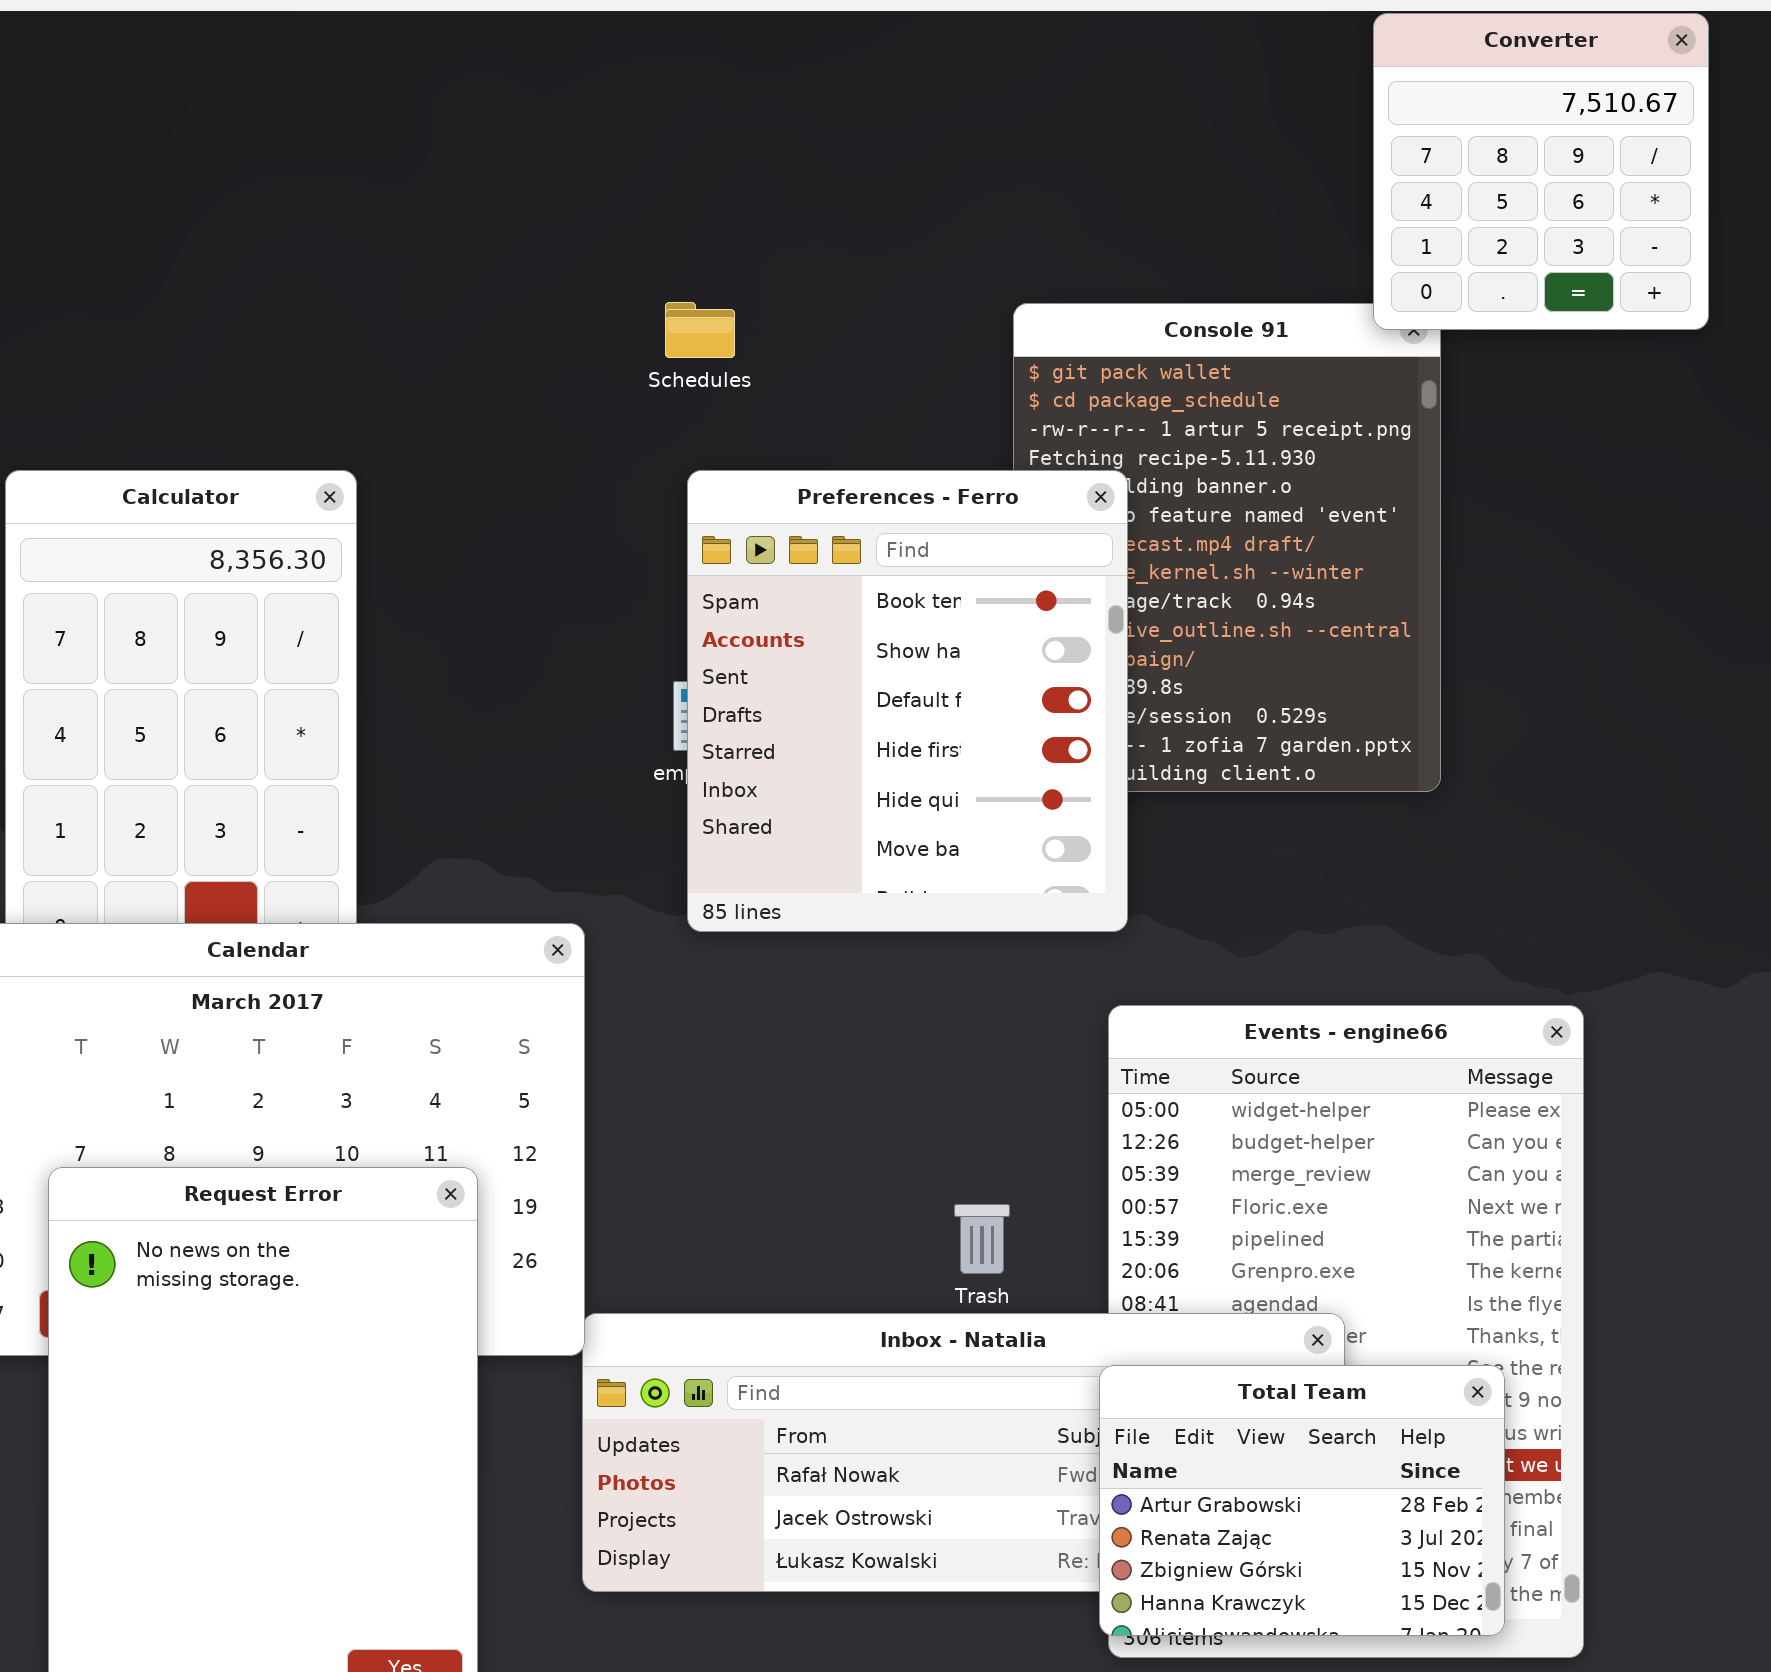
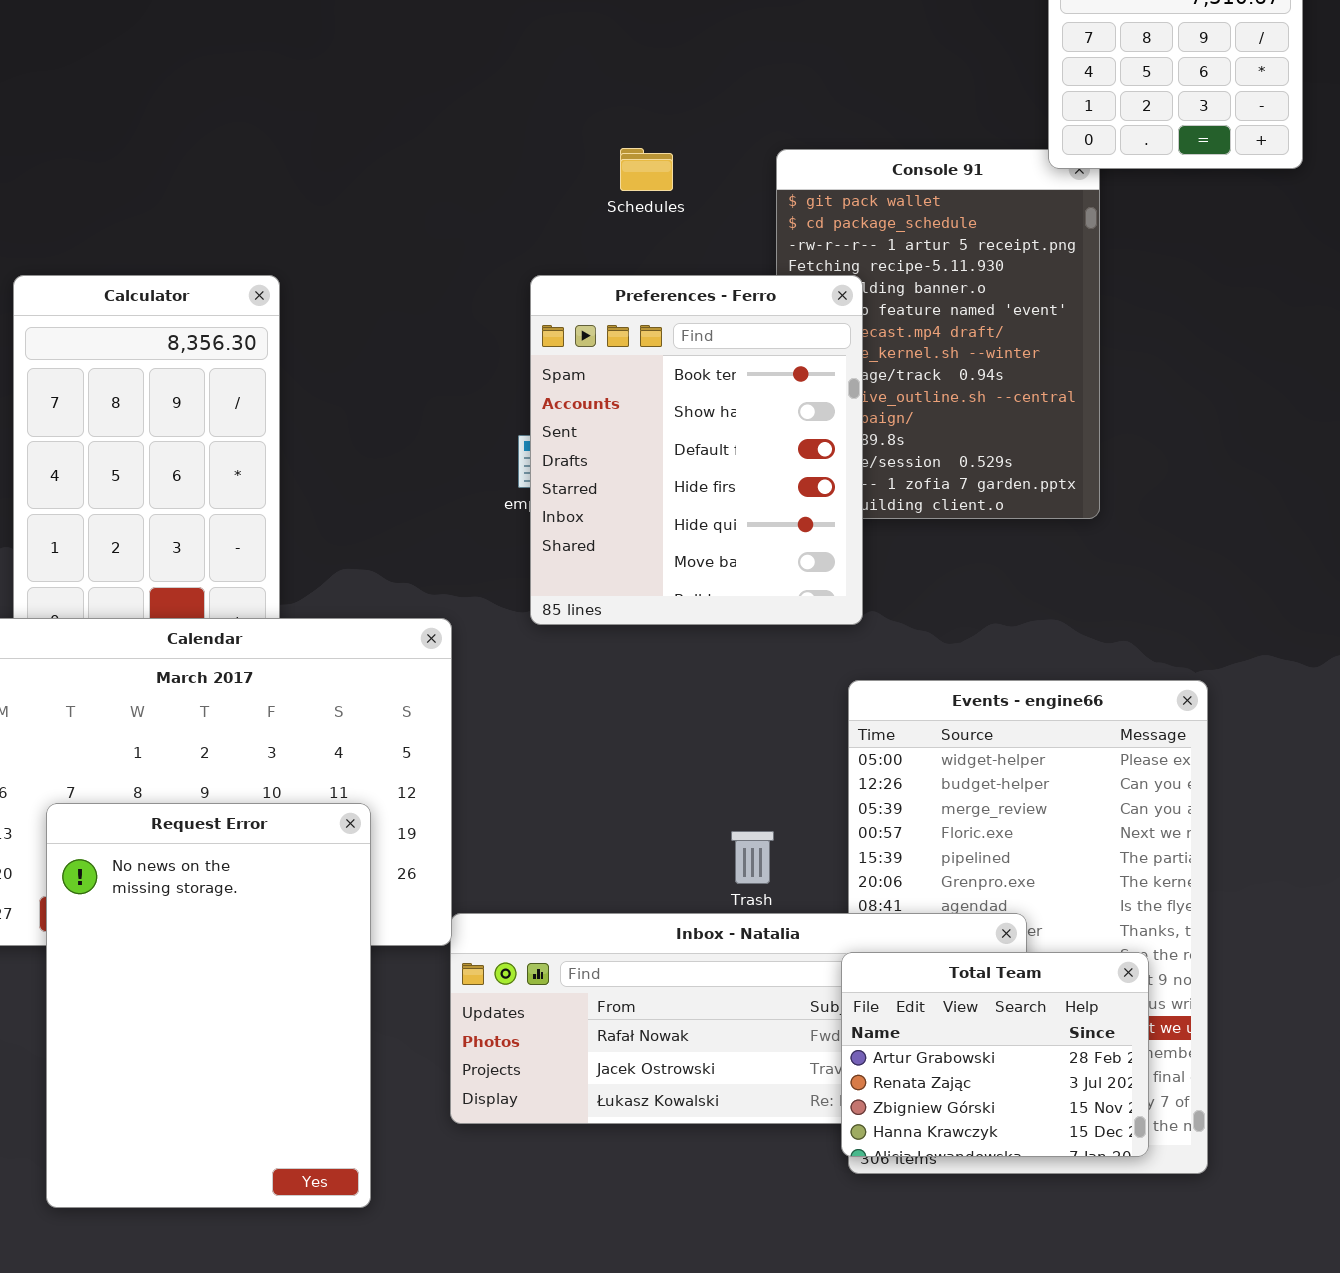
Schedules: [665,302,735,358] -> [620,148,673,191], moved

